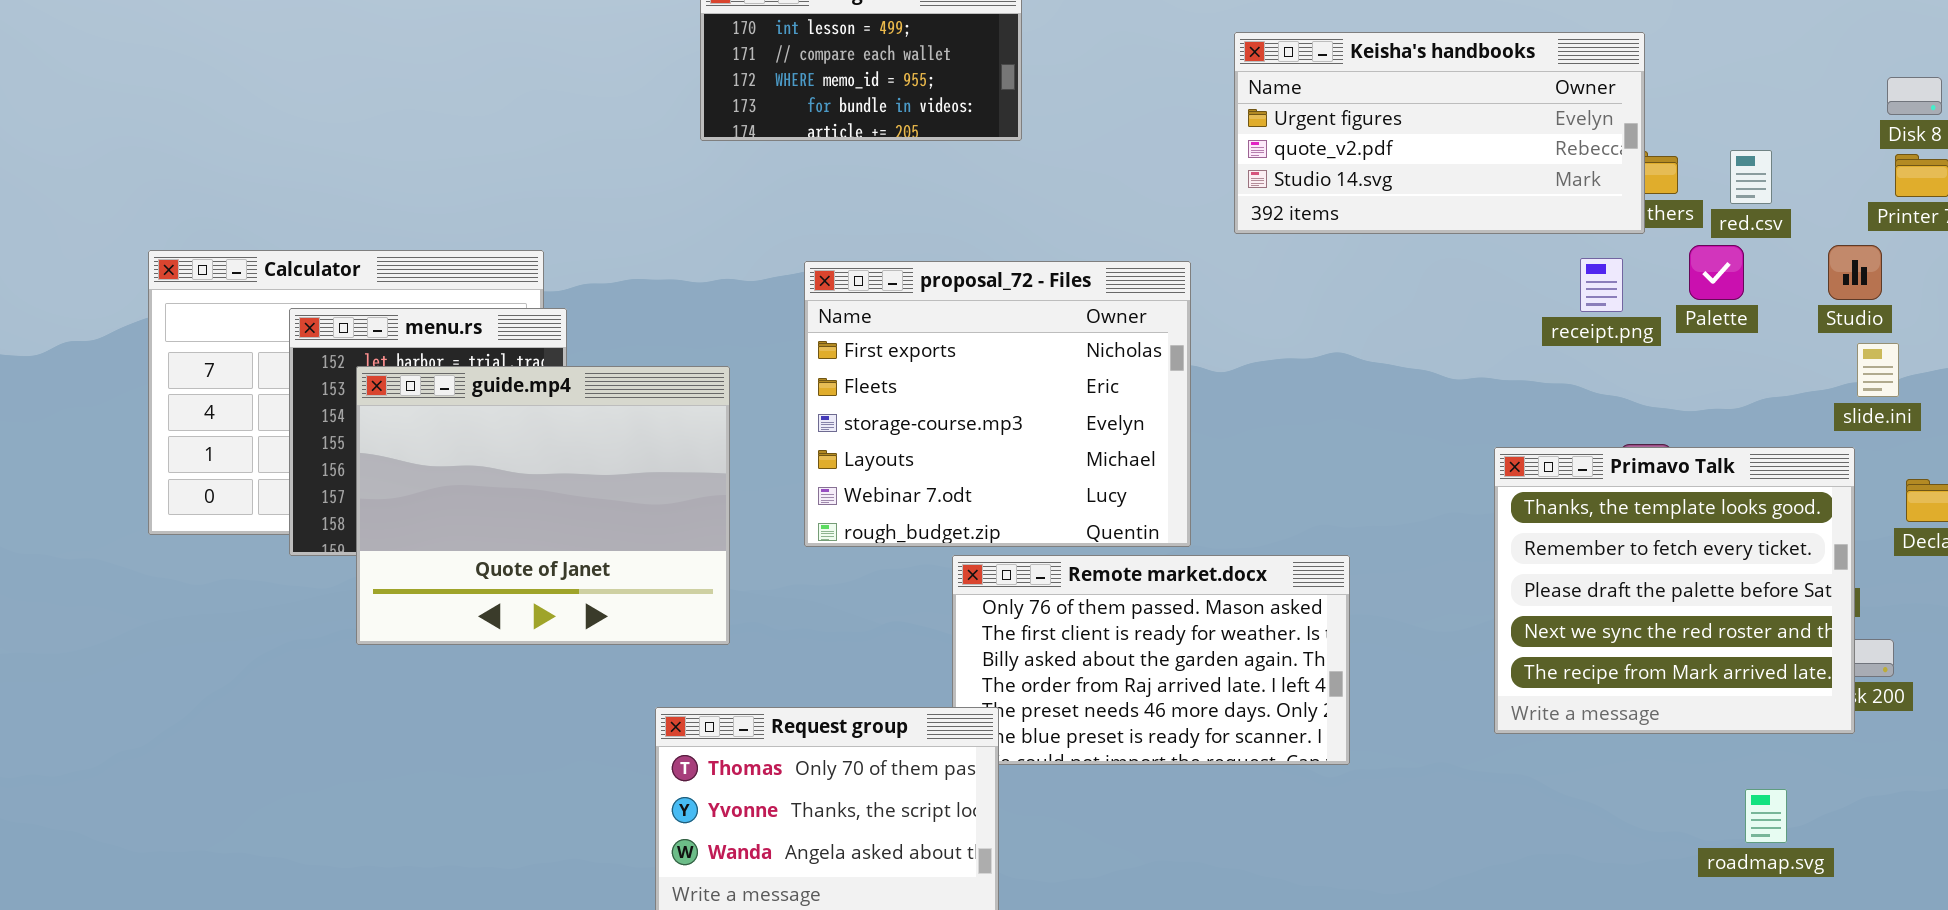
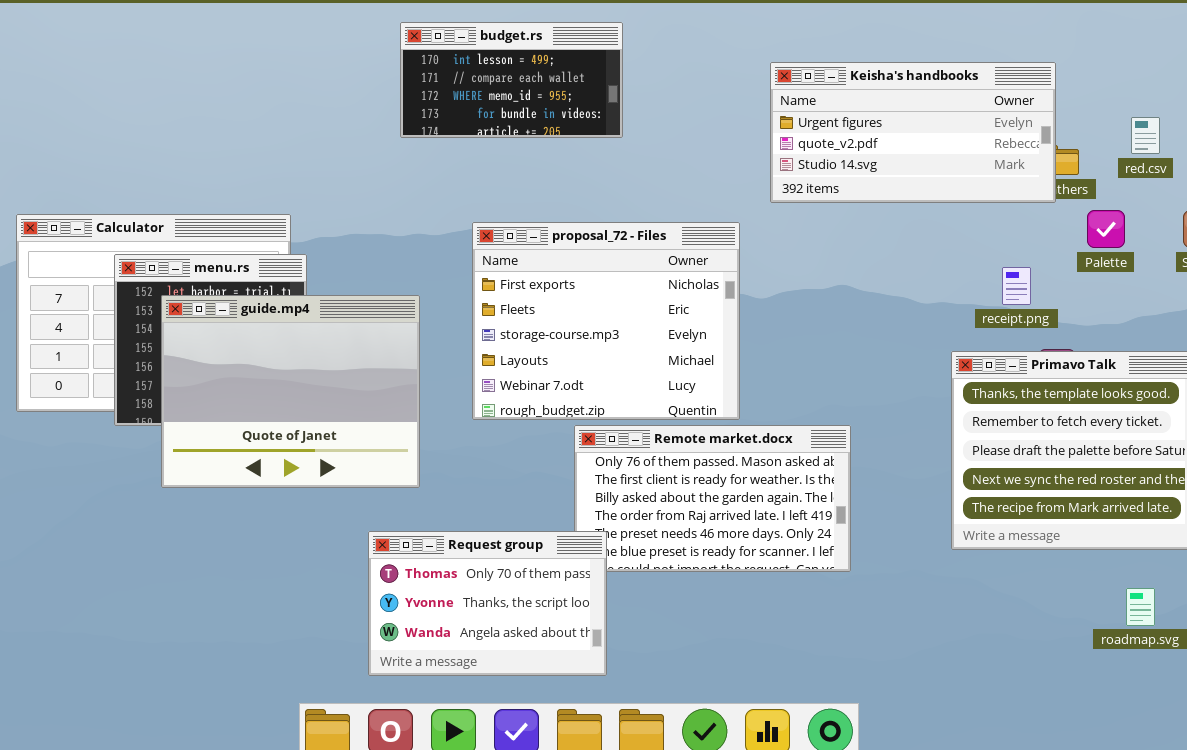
red.csv: [1730,150,1772,204] -> [1131,117,1160,154], moved
receipt.png: [1580,258,1623,312] -> [1002,267,1031,305], moved

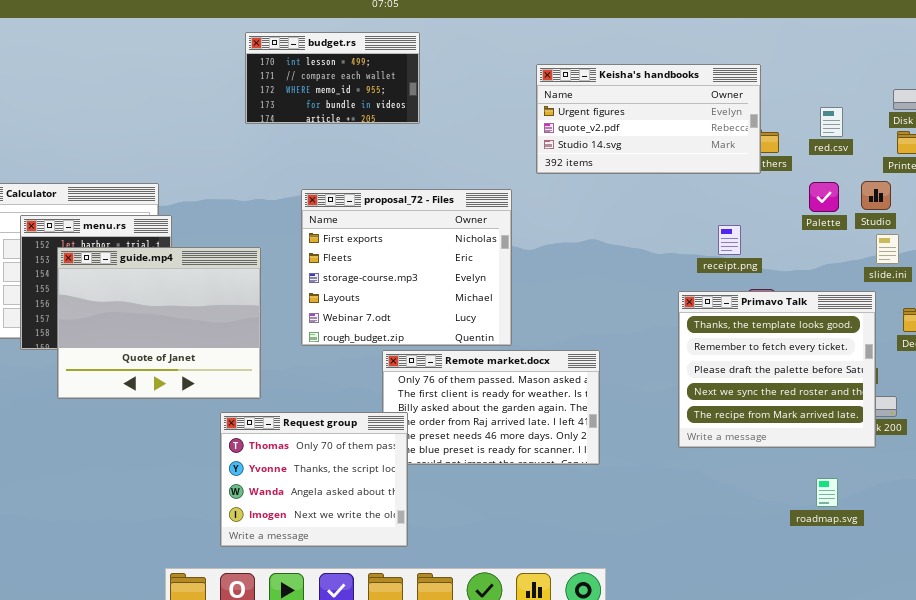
Palette: [1087,210,1125,248] -> [809,182,839,212], moved
Request group: [368,531,607,676] -> [220,412,408,547], resized

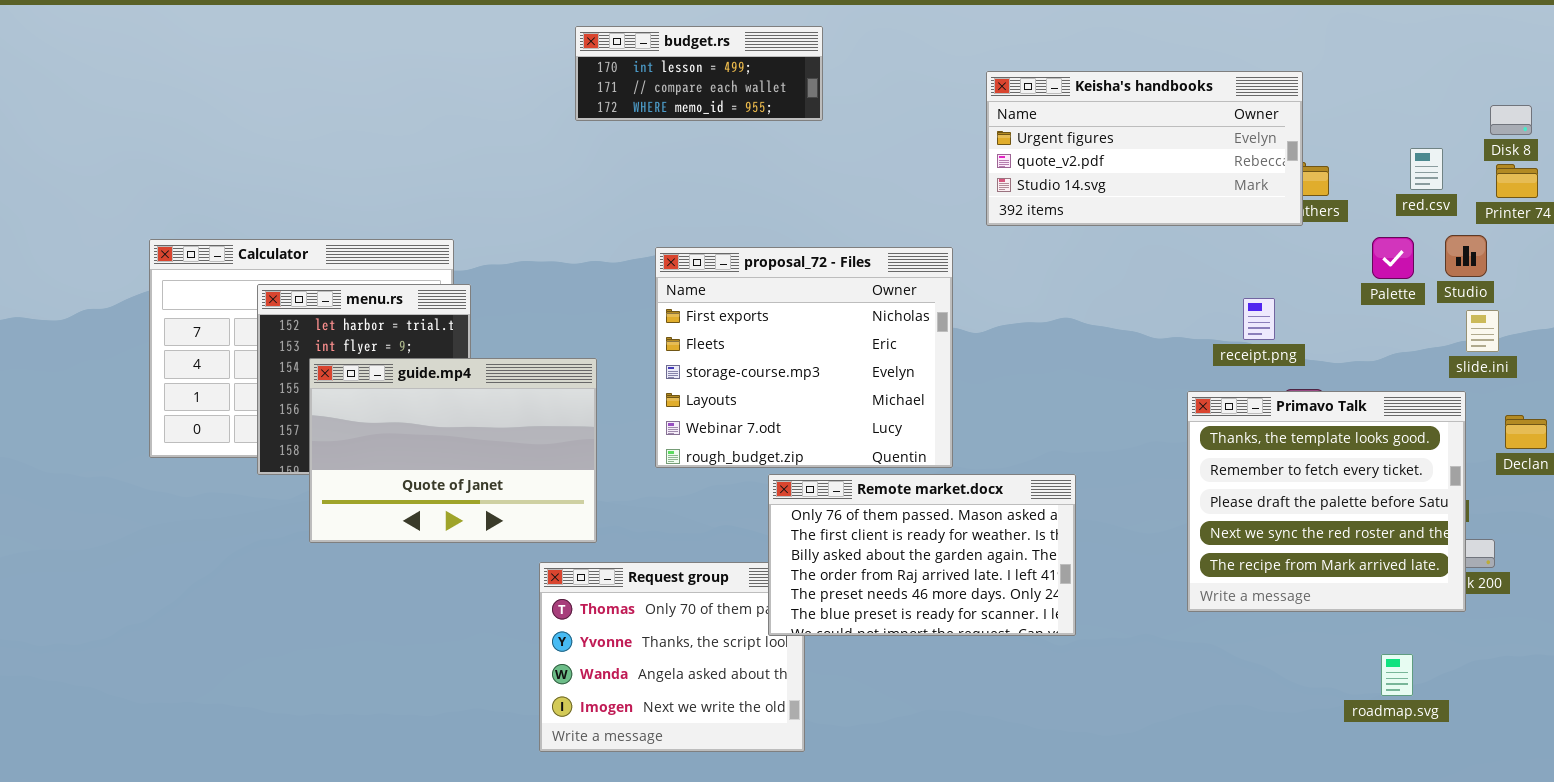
budget.rs: [245,32,420,124] -> [575,26,823,121], resized
red.csv: [820,107,843,137] -> [1410,148,1443,190], moved
guide.mp4: [57,247,261,399] -> [309,358,597,543], resized
Remote market.docx: [382,350,600,465] -> [768,474,1076,636], raised

